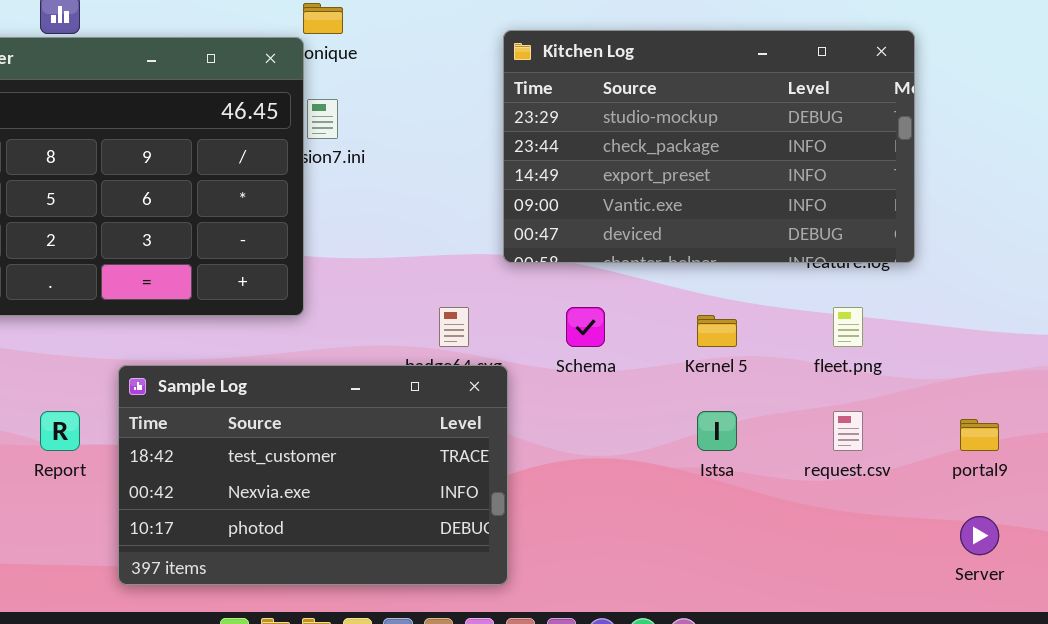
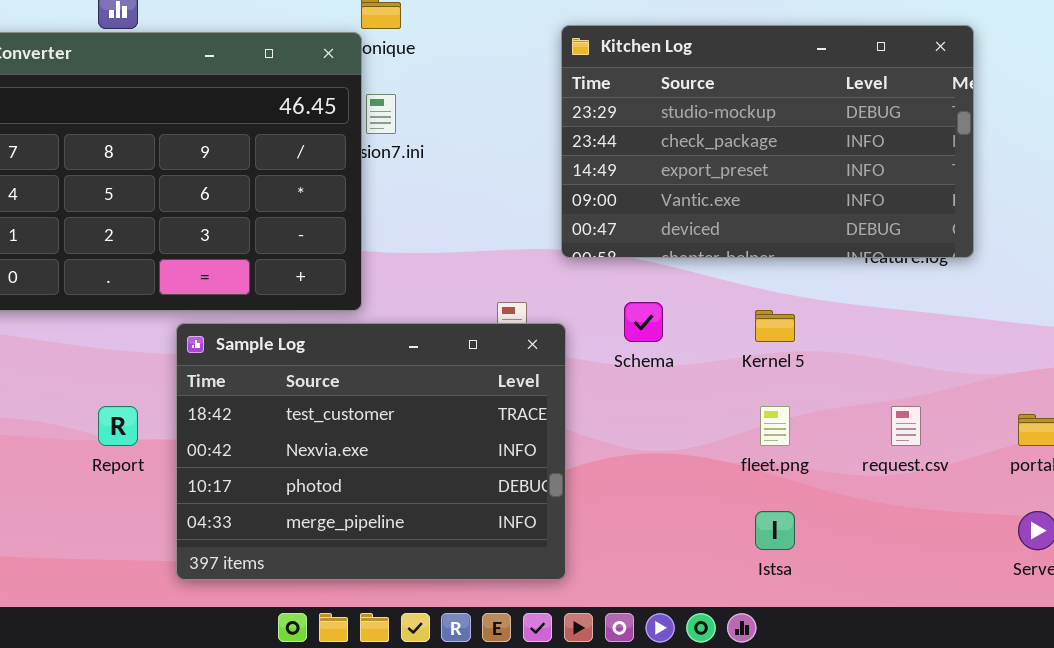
fleet.png: [833,307,863,347] -> [760,406,790,446], moved
Sample Log: [118,365,508,585] -> [176,323,566,580], resized
Istsa: [697,411,737,451] -> [755,511,795,550], moved

